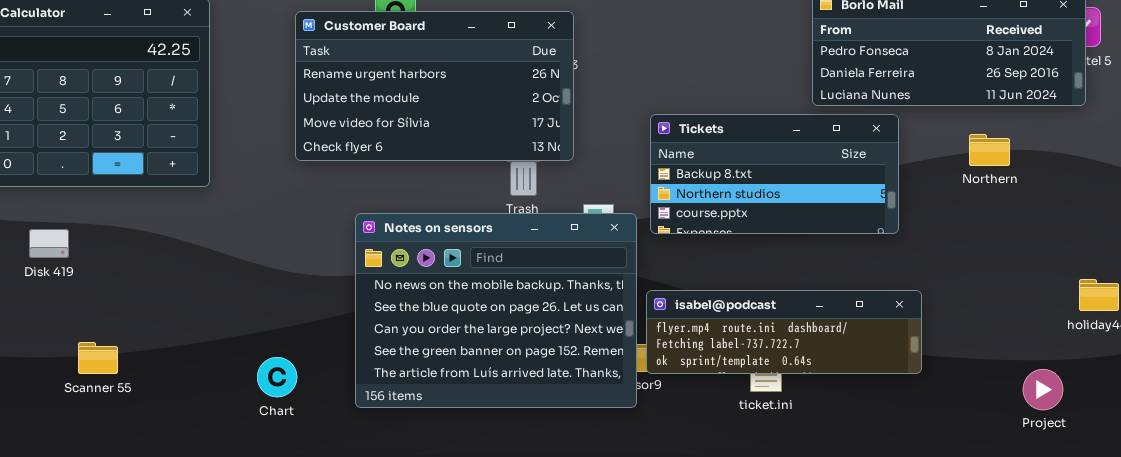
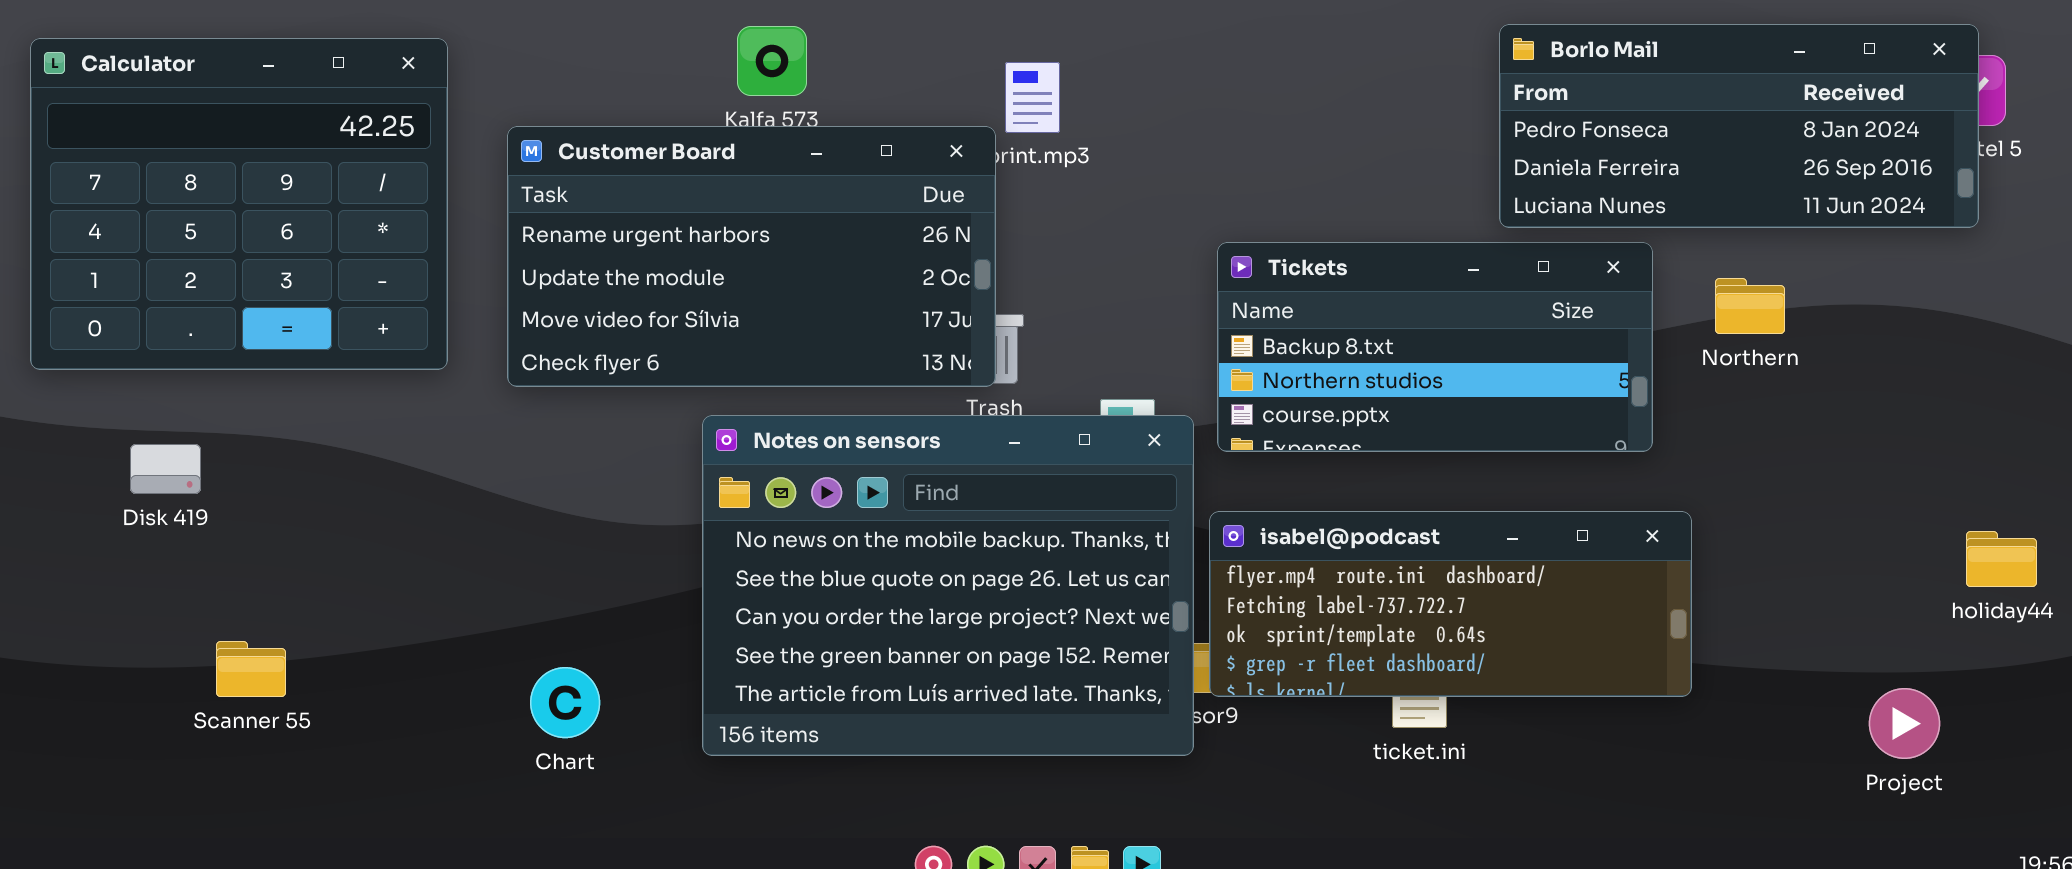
Customer Board: [295,11,574,161] -> [507,126,996,387], moved
Northern: [969,134,1010,166] -> [1715,278,1785,334], moved
isabel@podcast: [646,290,922,374] -> [1209,511,1692,697], resized

